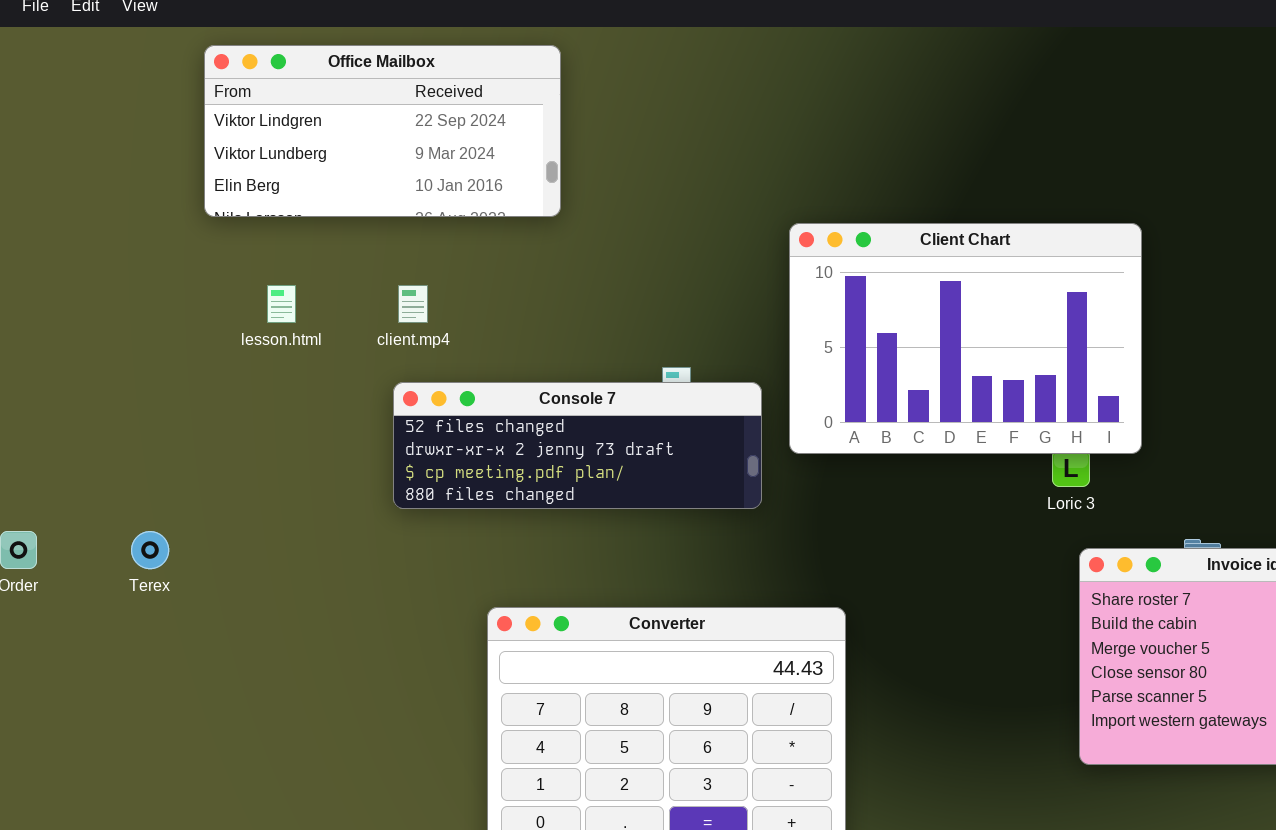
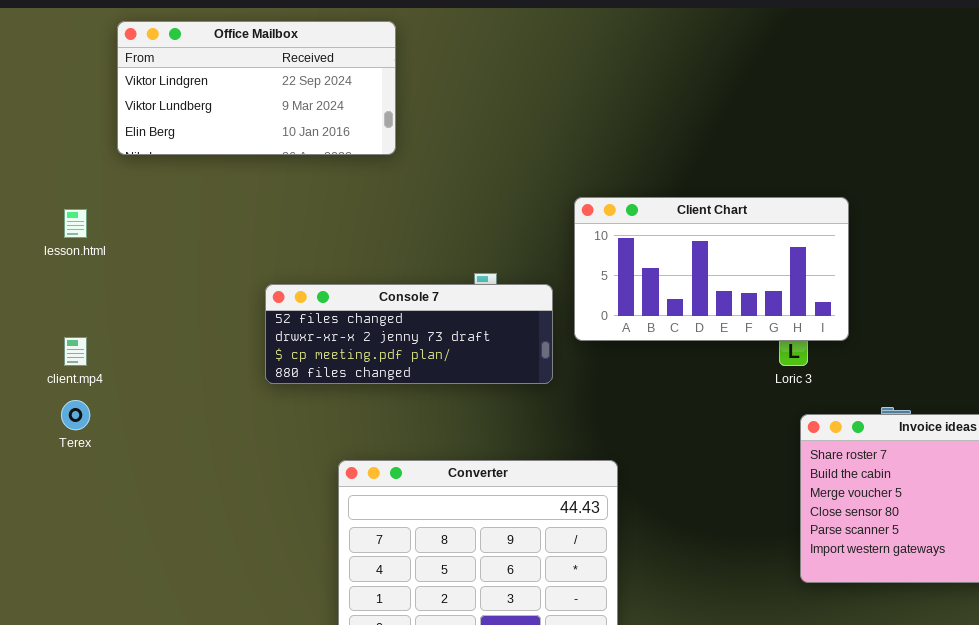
Client Chart: [789,223,1142,454] -> [574,197,849,341], resized
lesson.html: [267,285,296,323] -> [64,209,87,238], moved
client.mp4: [398,285,428,323] -> [64,337,87,366], moved

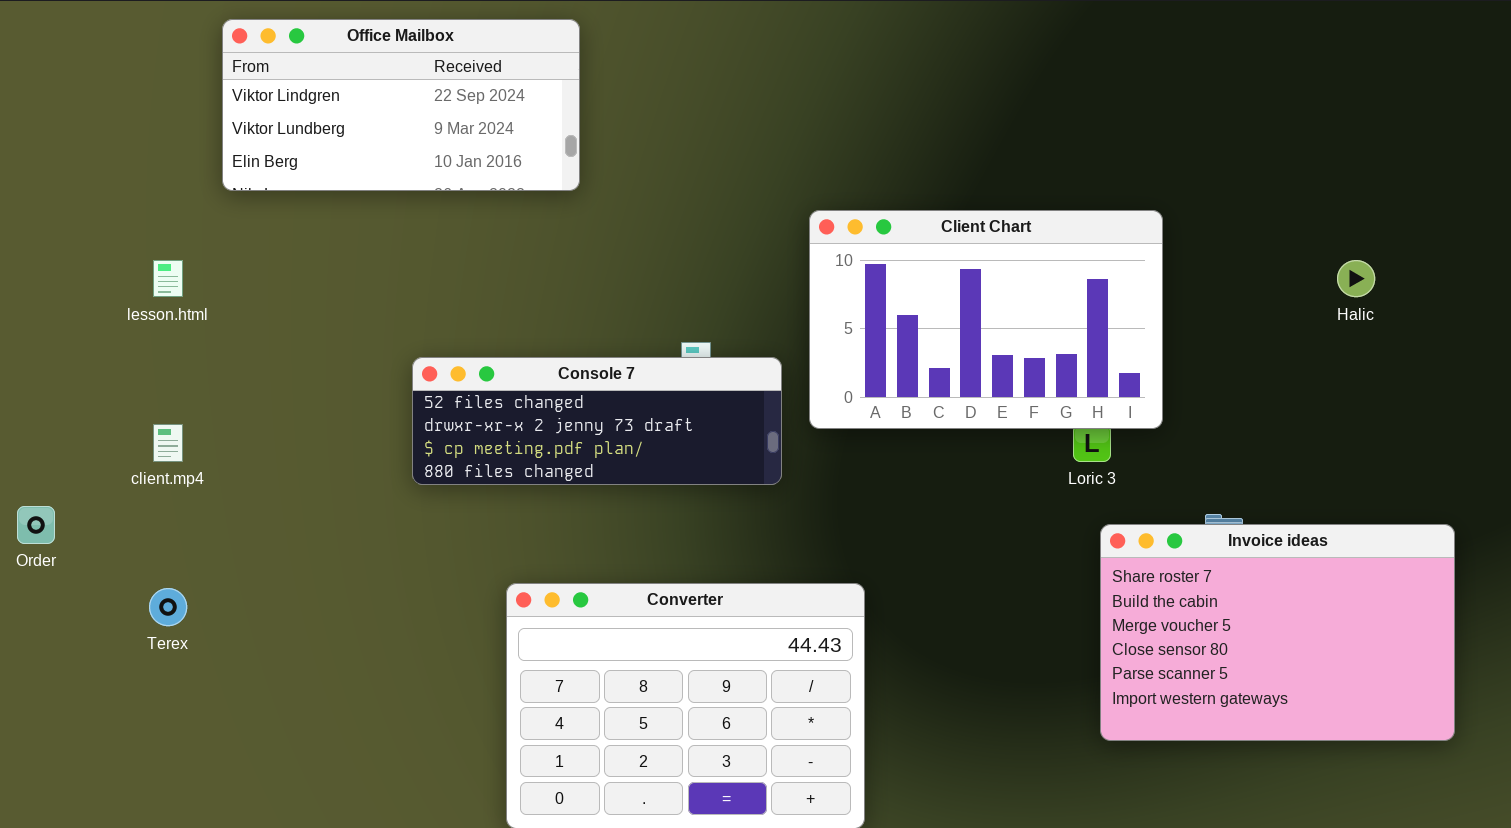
Client Chart: [574,197,849,341] -> [809,210,1163,429], resized
Terex: [61,400,90,430] -> [149,588,187,626], moved

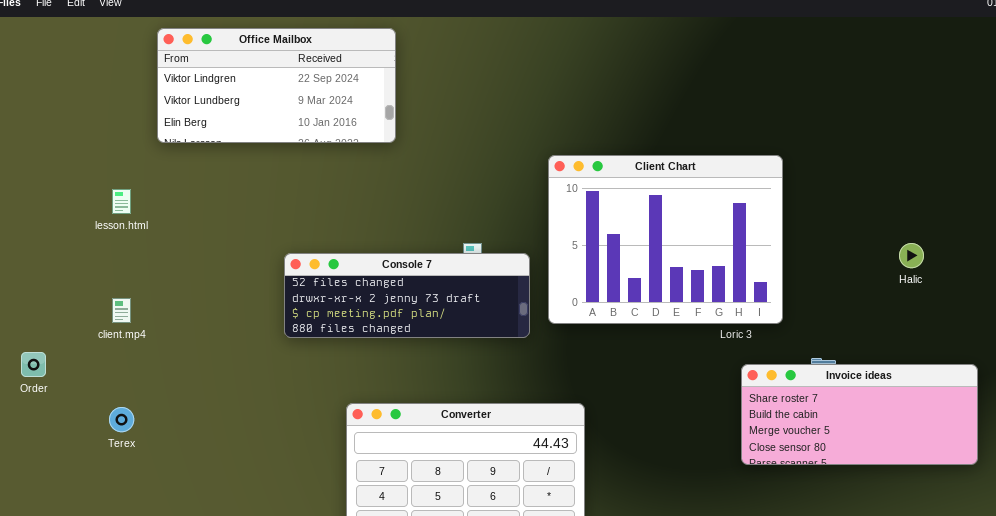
Client Chart: [809,210,1163,429] -> [548,155,783,324], resized
Halic: [1337,260,1375,297] -> [899,243,924,268], moved
Invoice ideas: [1100,524,1455,741] -> [741,364,978,465], resized

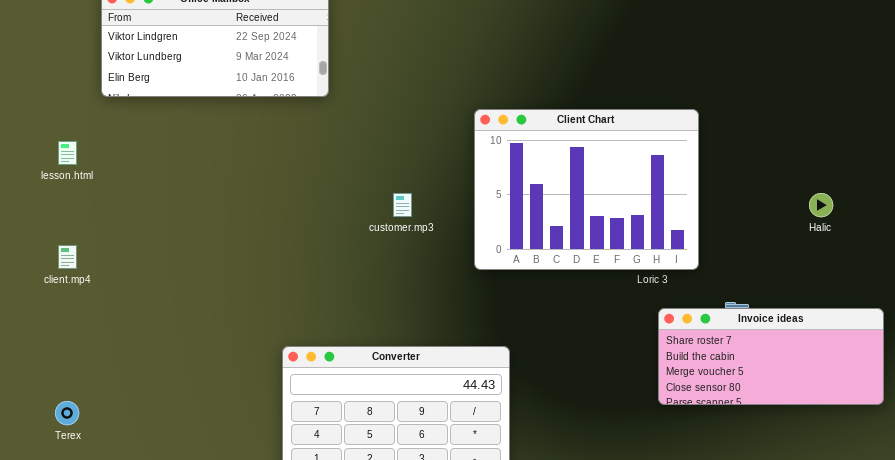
Console 7: [284,253,530,338] -> none, closed
Terex: [109,407,134,432] -> [55,401,79,425], moved

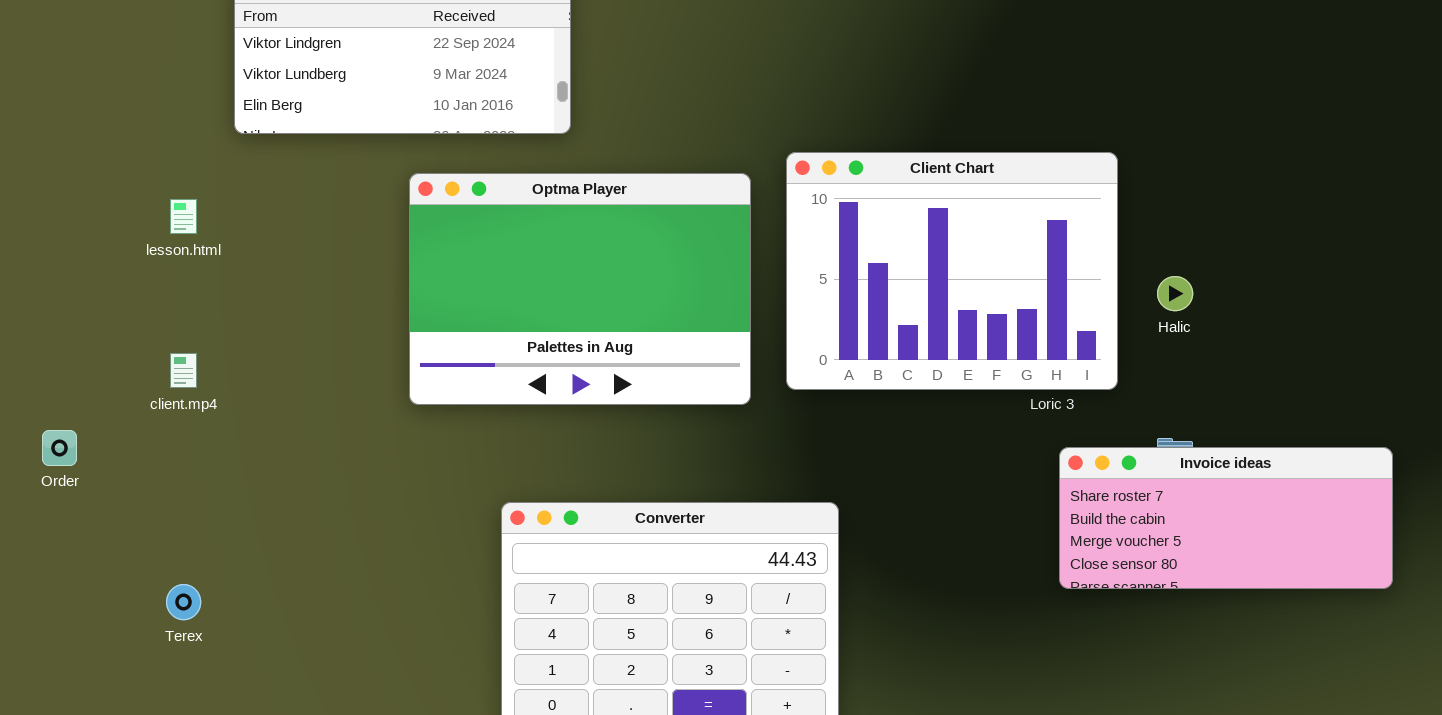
Optma Player: none -> [409,173,751,405], opened
Halic: [809,193,833,217] -> [1157,276,1193,311], moved

